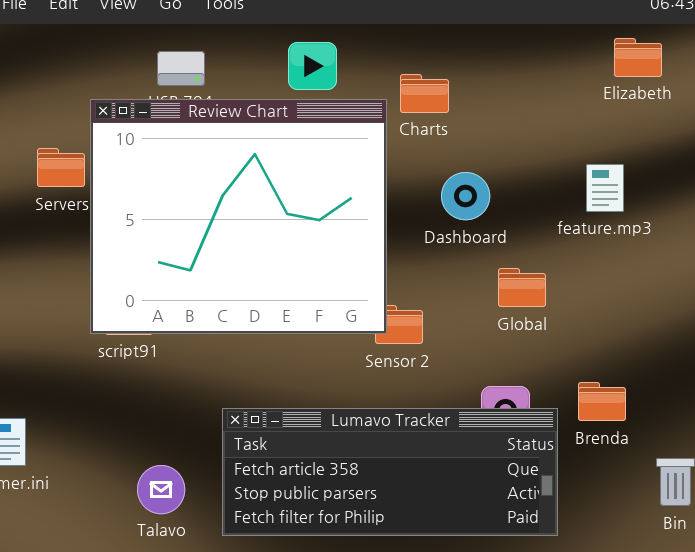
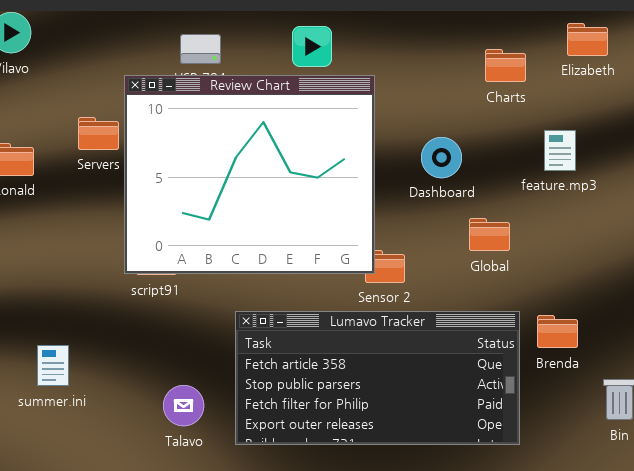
Charts: [400,74,449,113] -> [485,49,526,82], moved
Lumavo Tracker: [222,408,558,536] -> [235,311,520,445], resized

